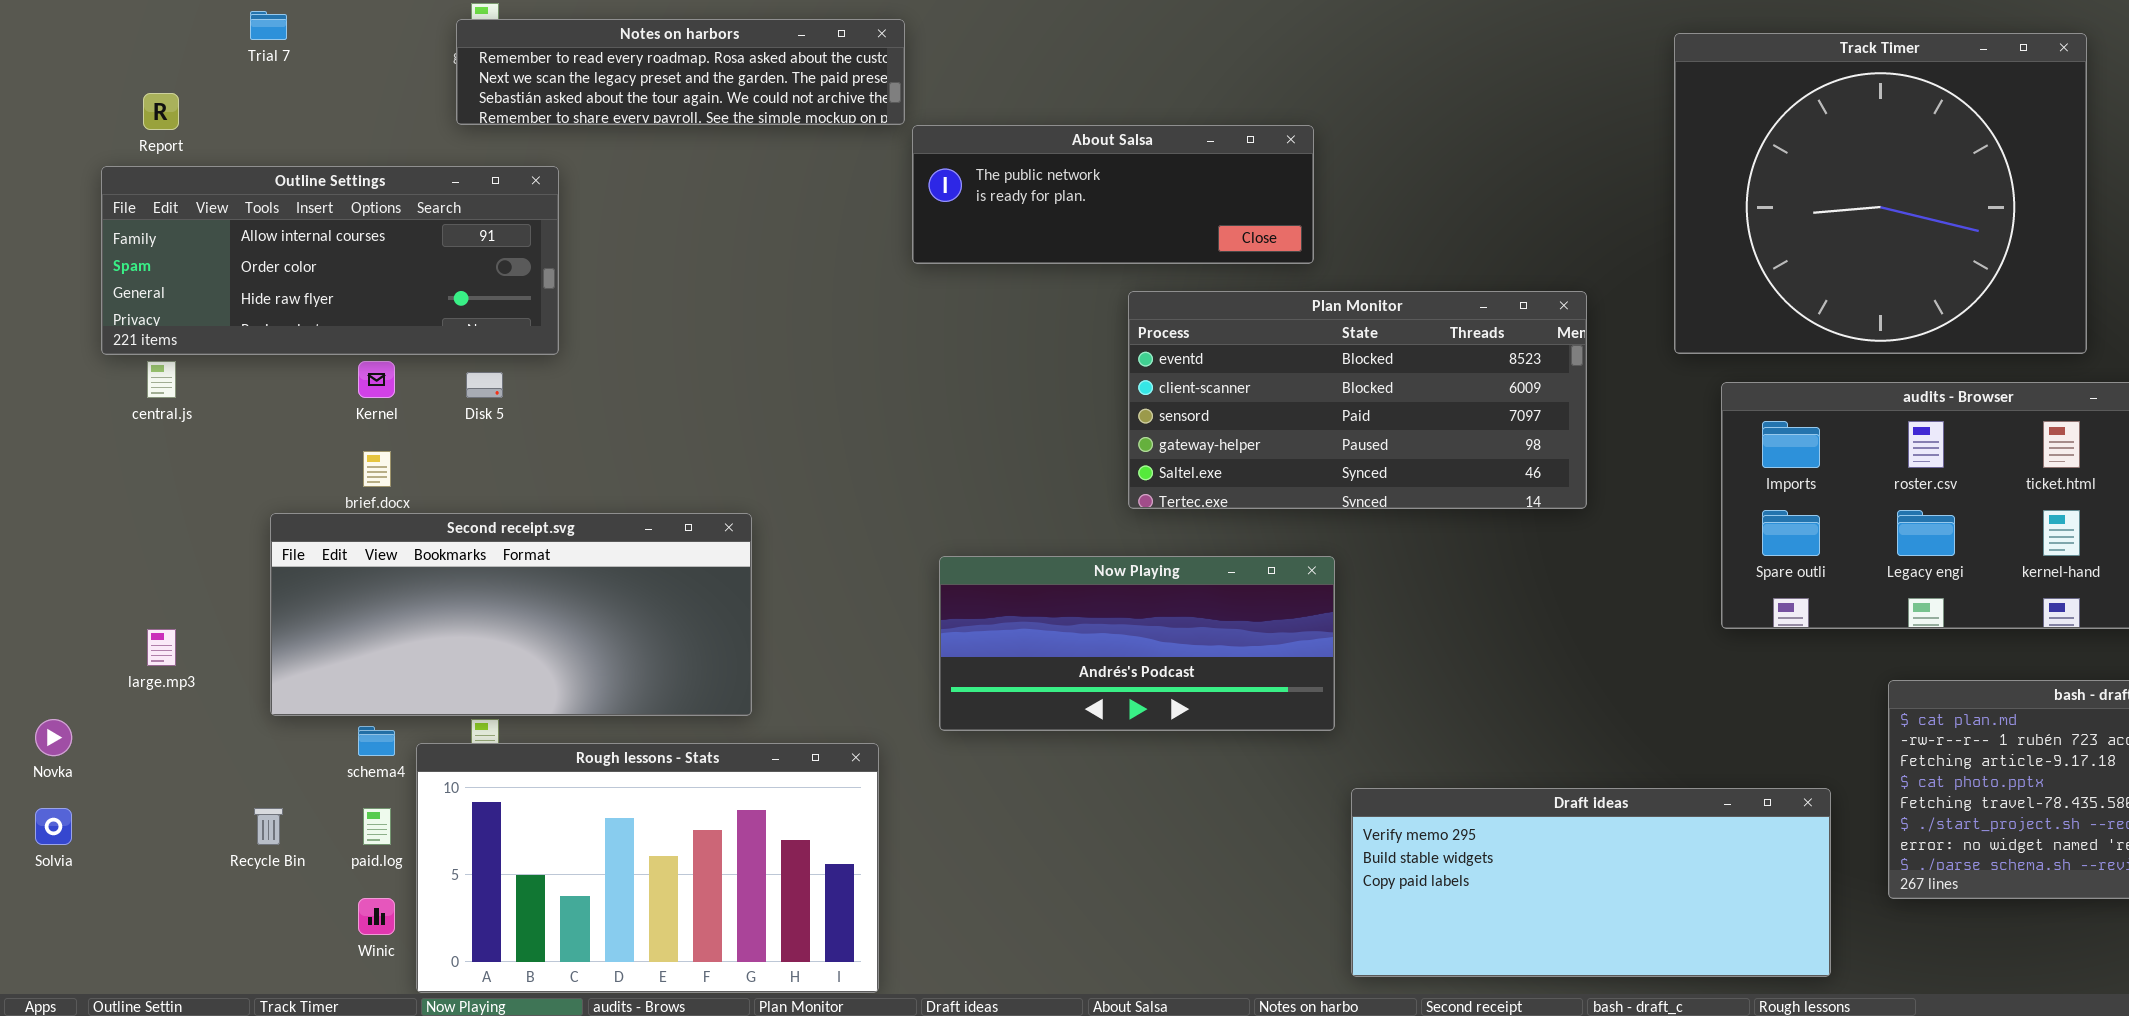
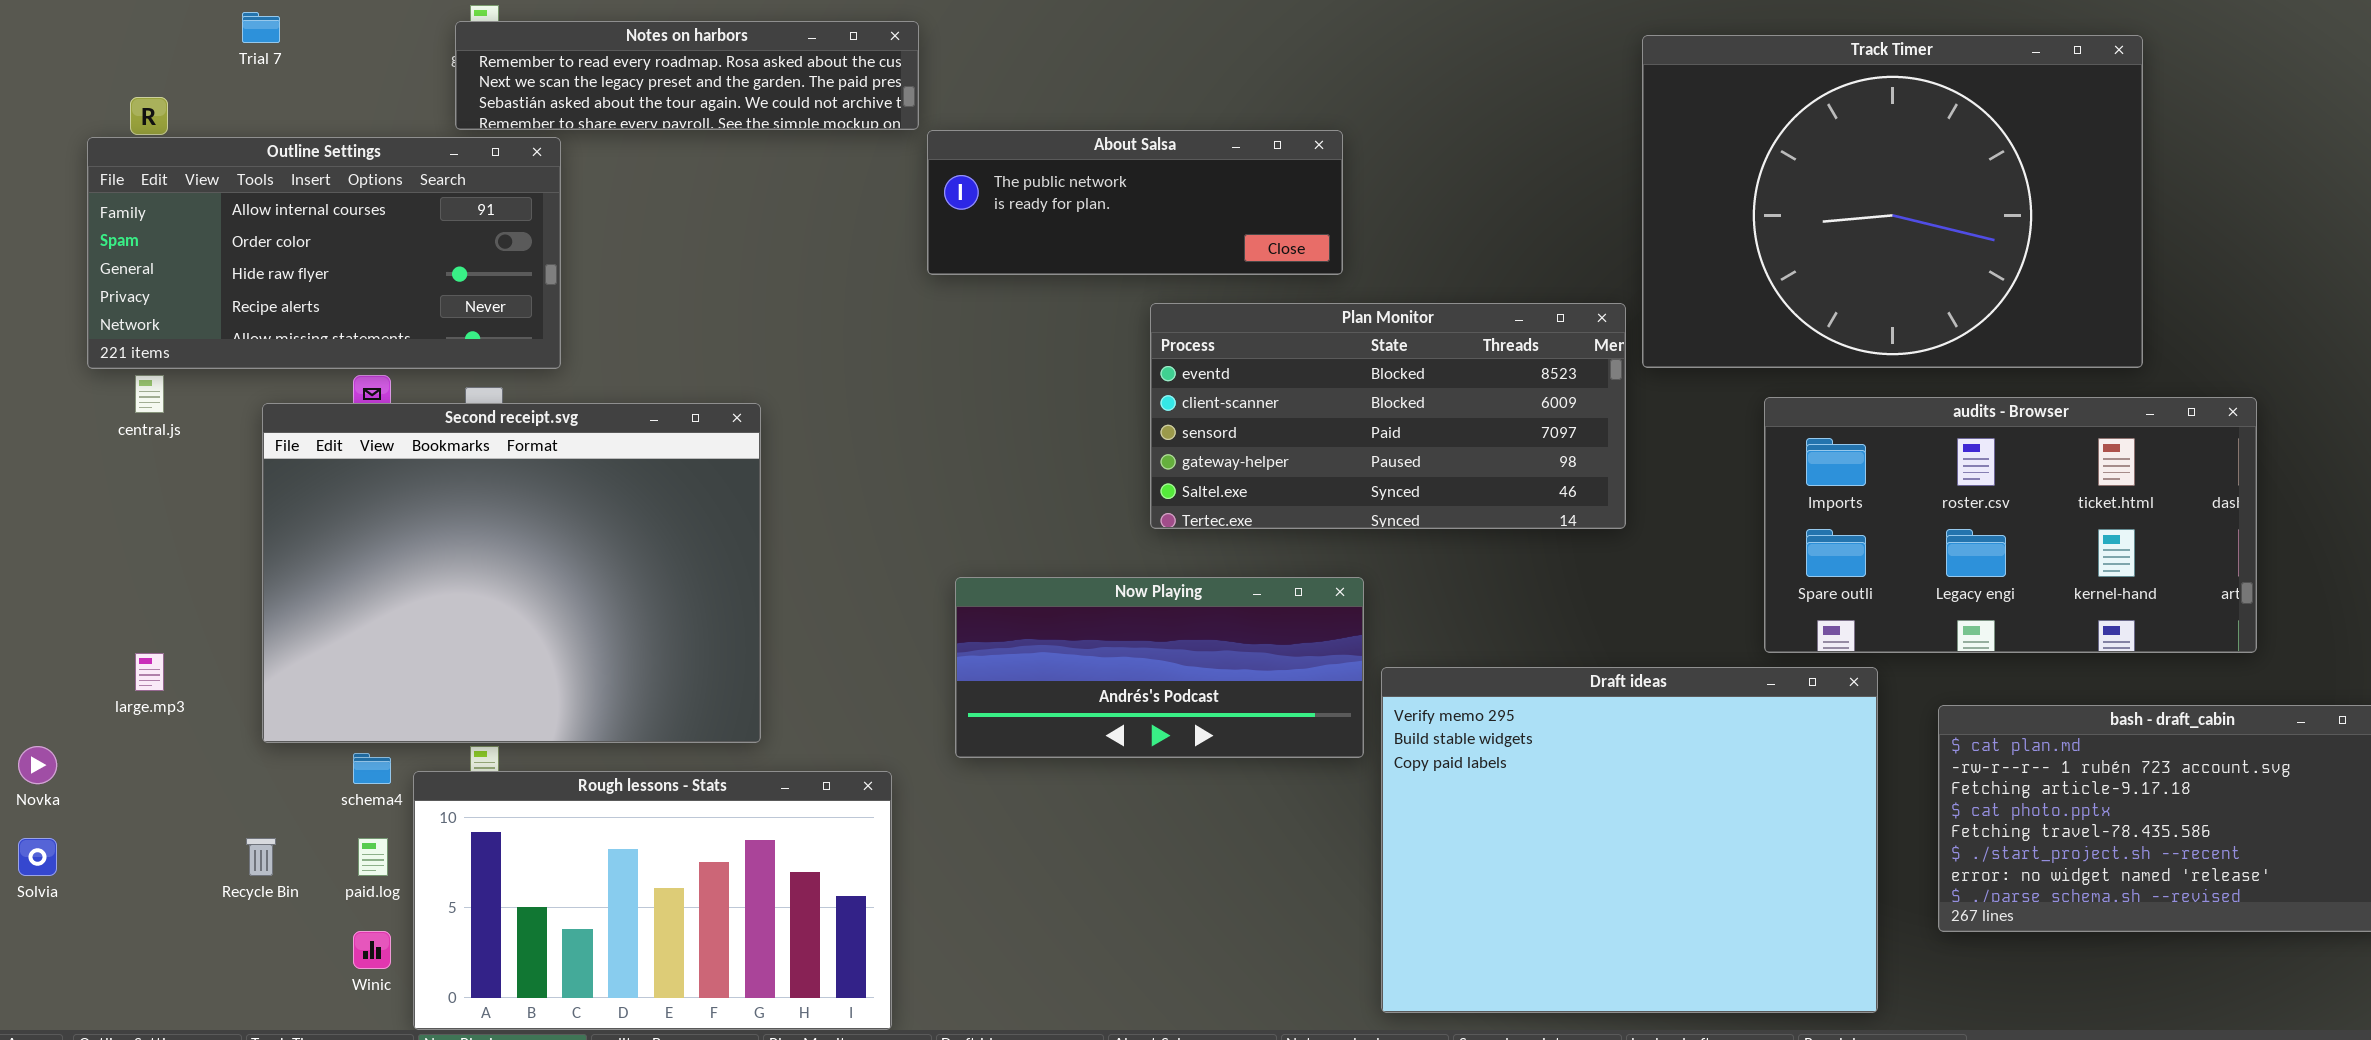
Track Timer: [1674,33,2087,354] -> [1642,35,2143,368], resized
Outline Settings: [101,166,559,355] -> [87,137,561,369], resized
Second receipt.svg: [270,513,752,716] -> [262,403,761,743], resized
Draft ideas: [1351,788,1831,977] -> [1381,667,1878,1013], resized

